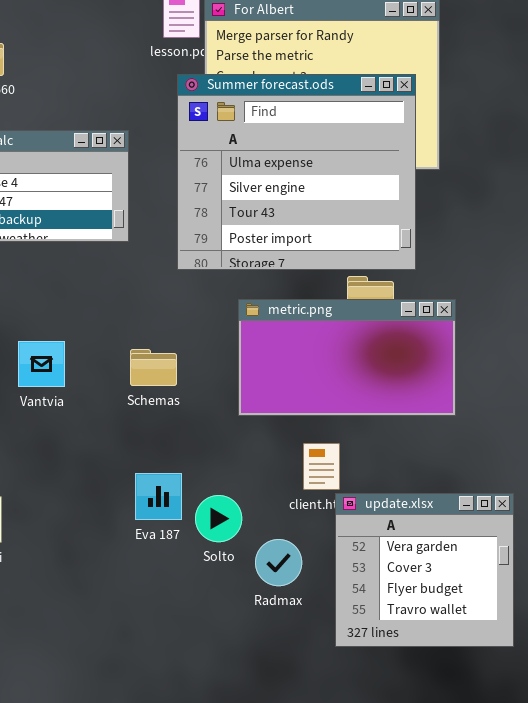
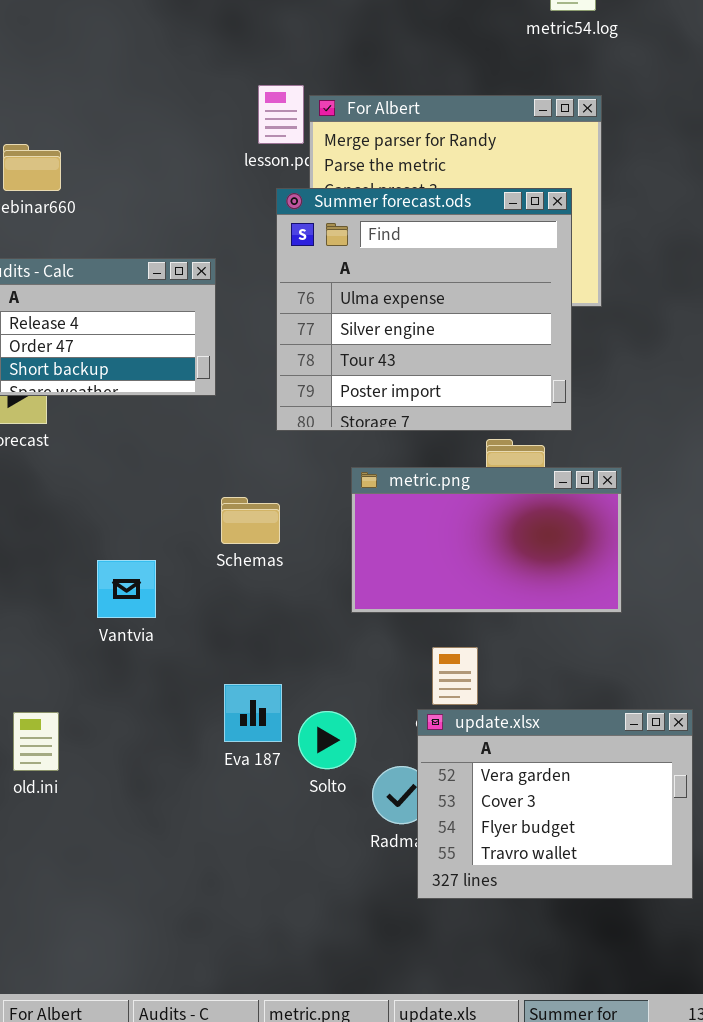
Vantvia: [18,341,65,387] -> [97,560,156,618], moved
Schemas: [130,349,177,386] -> [221,497,280,544], moved
update.xlsx: [335,493,514,647] -> [417,709,693,899], resized

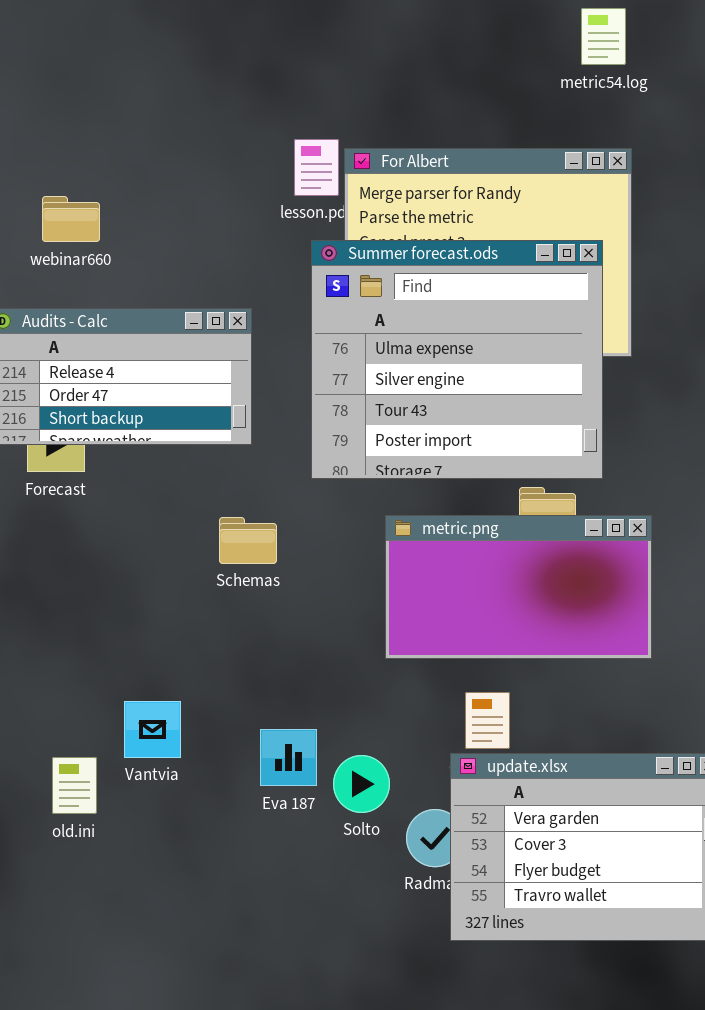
Schemas: [221,497,280,544] -> [219,517,277,564], moved
Vantvia: [97,560,156,618] -> [124,701,181,758], moved

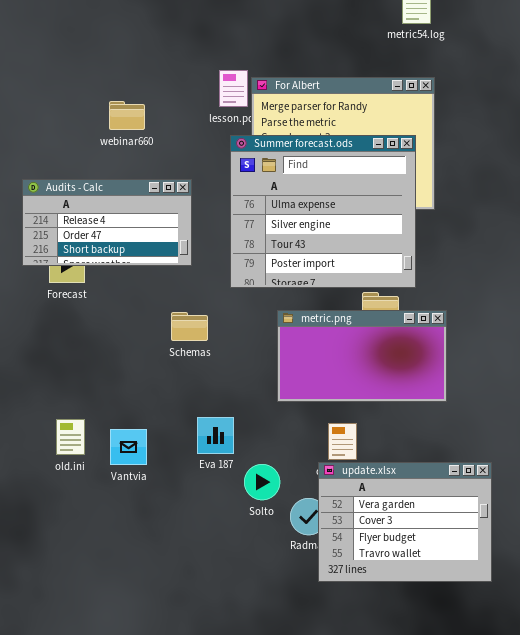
webinar660: [42,196,100,242] -> [109,101,145,130], moved
Eva 187: [260,729,317,786] -> [197,417,234,454], moved
old.ini: [52,757,97,814] -> [56,419,85,455], moved

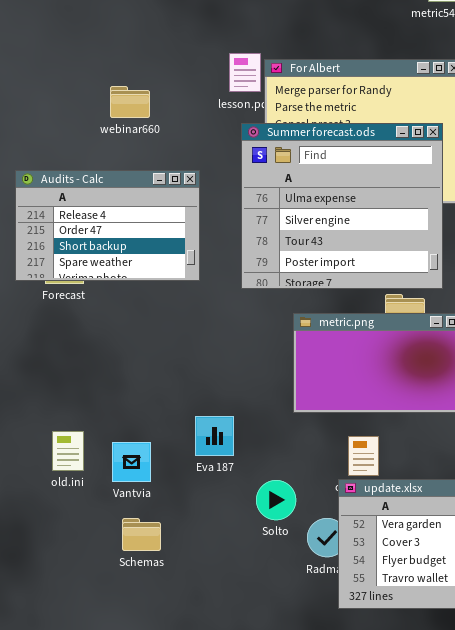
Audits - Calc: [22,179,192,266] -> [15,170,200,281], resized
Schemas: [171,312,208,341] -> [122,518,161,551], moved
Eva 187: [197,417,234,454] -> [195,416,234,456], moved

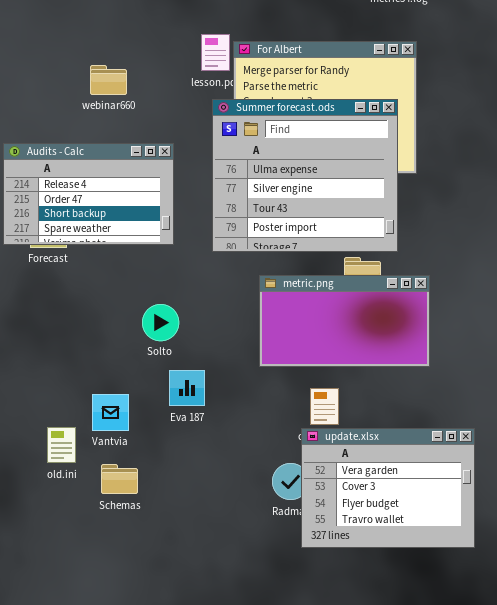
old.ini: [52,431,84,471] -> [47,427,76,463], moved
Solto: [256,480,296,520] -> [142,304,179,341], moved

